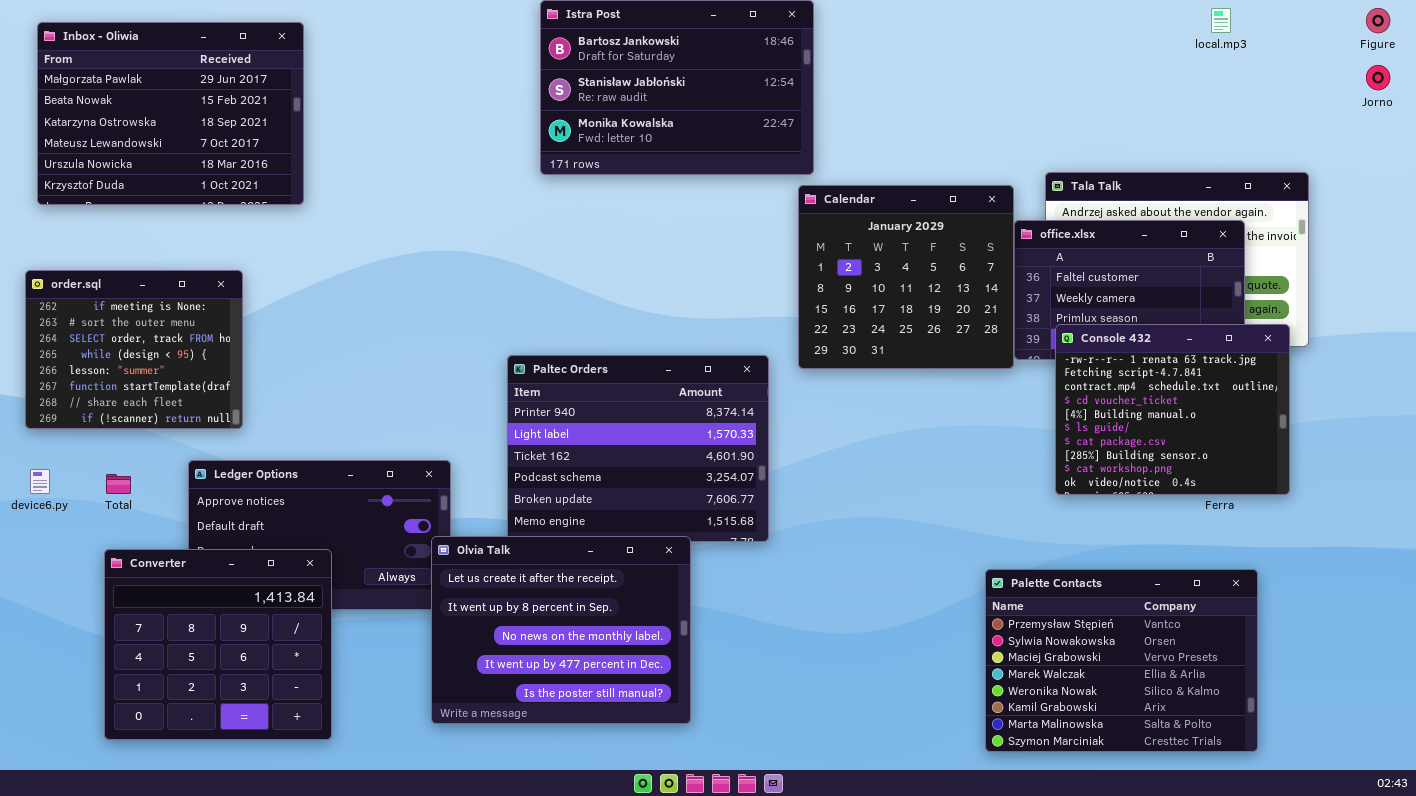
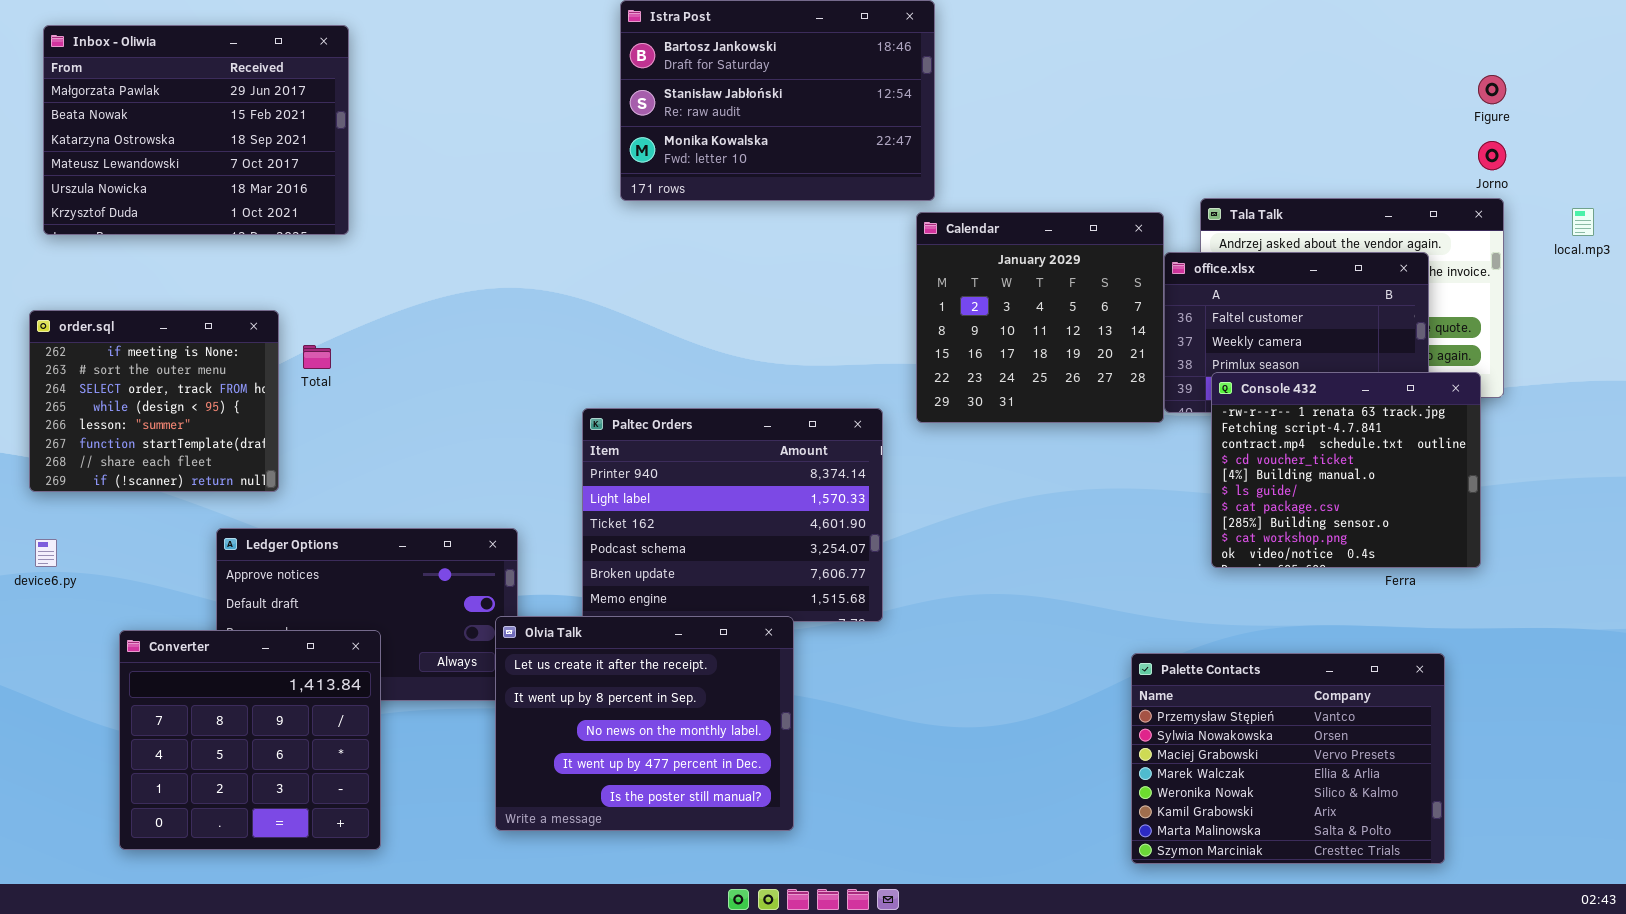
local.mp3: [1211,8,1231,33] -> [1572,208,1594,236], moved
Figure: [1366,8,1390,33] -> [1478,75,1506,104], moved
Jorno: [1366,65,1390,90] -> [1478,141,1506,170], moved
Total: [106,474,131,494] -> [303,345,331,369], moved

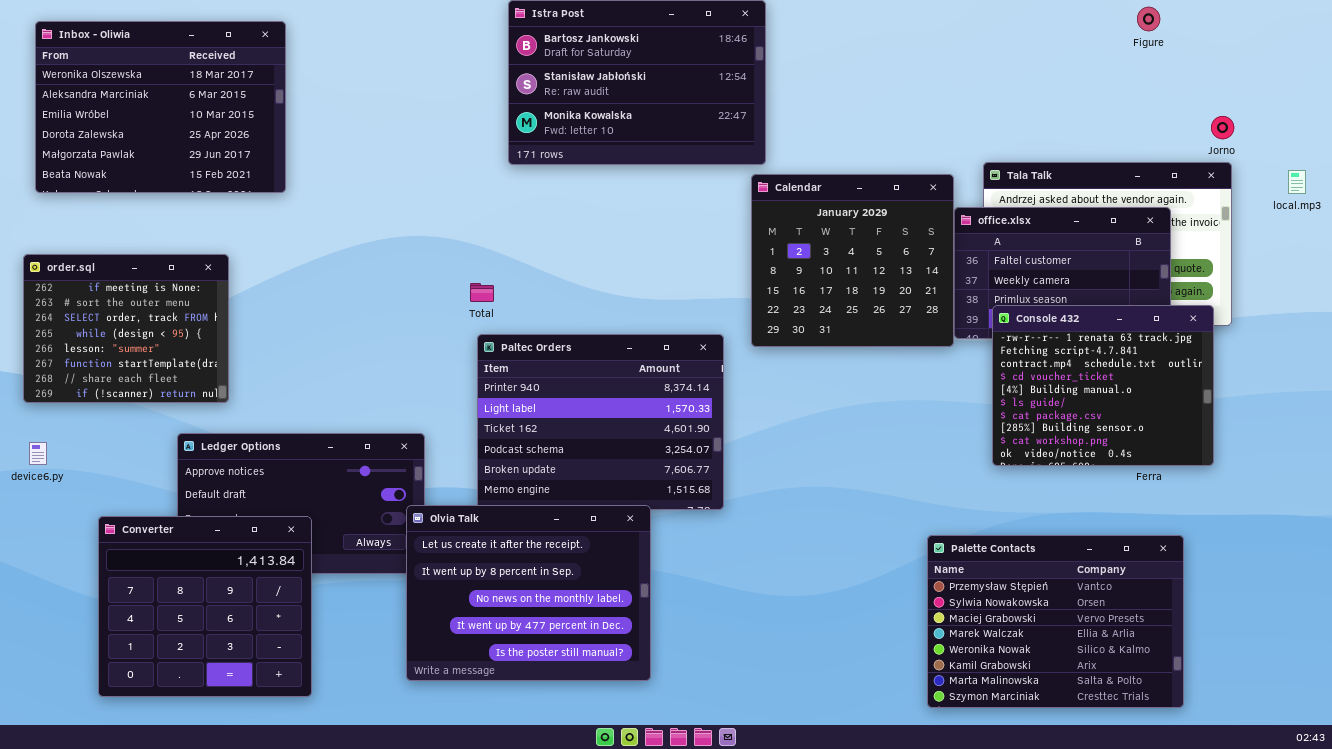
Inbox - Oliwia: [43,25,349,235] -> [35,21,286,193], scrolled up 4 rows
Figure: [1478,75,1506,104] -> [1137,7,1160,31], moved
Total: [303,345,331,369] -> [470,283,494,302], moved

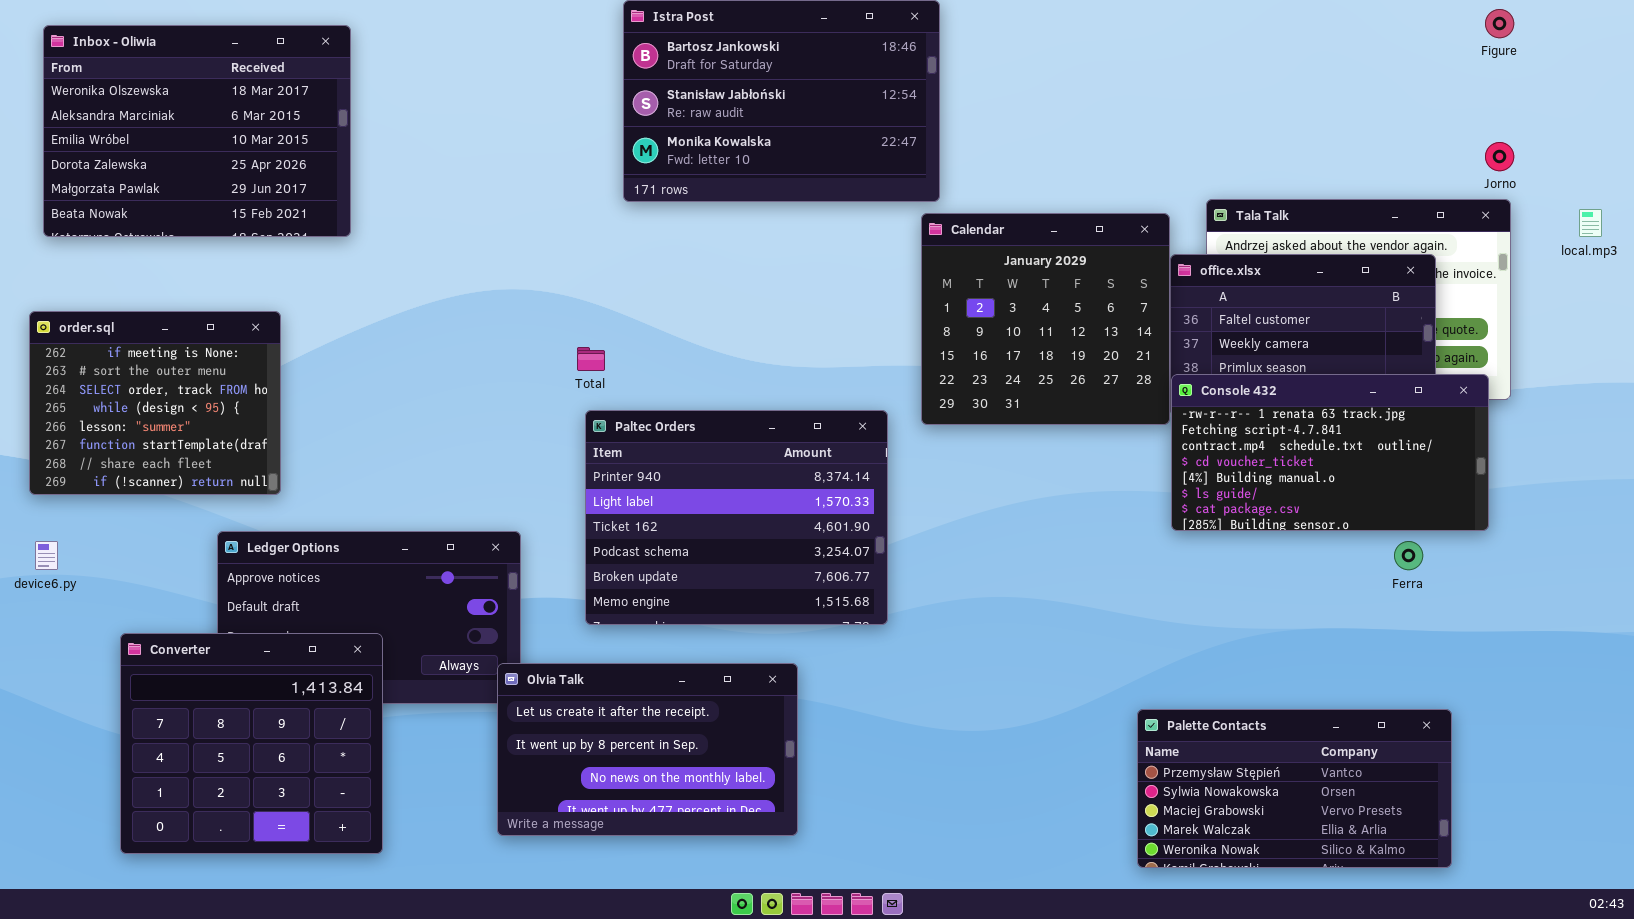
Figure: [1137,7,1160,31] -> [1485,9,1514,38], moved
Console 432: [992,305,1214,466] -> [1171,374,1489,531], resized
Olvia Talk: [406,505,651,681] -> [497,663,798,836], resized
Palette Contacts: [927,535,1184,708] -> [1137,709,1452,868], resized

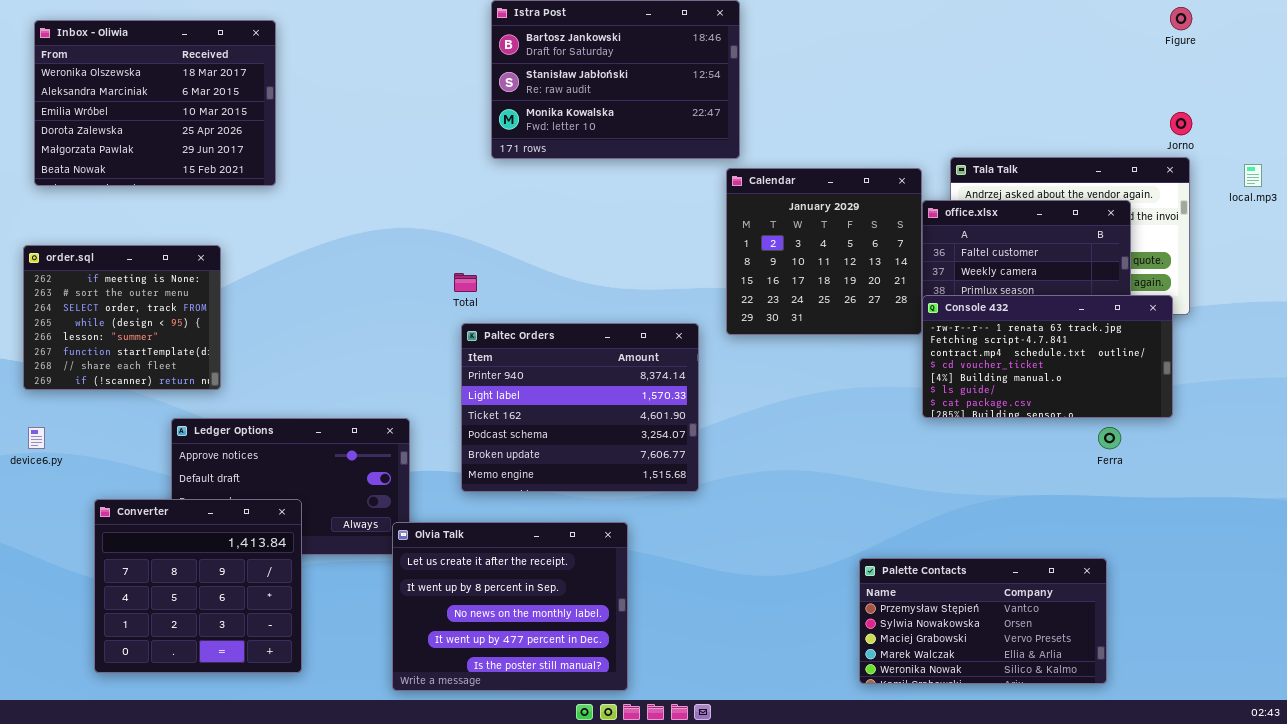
Olvia Talk: [497,663,798,836] -> [392,522,628,691], resized
Palette Contacts: [1137,709,1452,868] -> [859,558,1107,684], moved

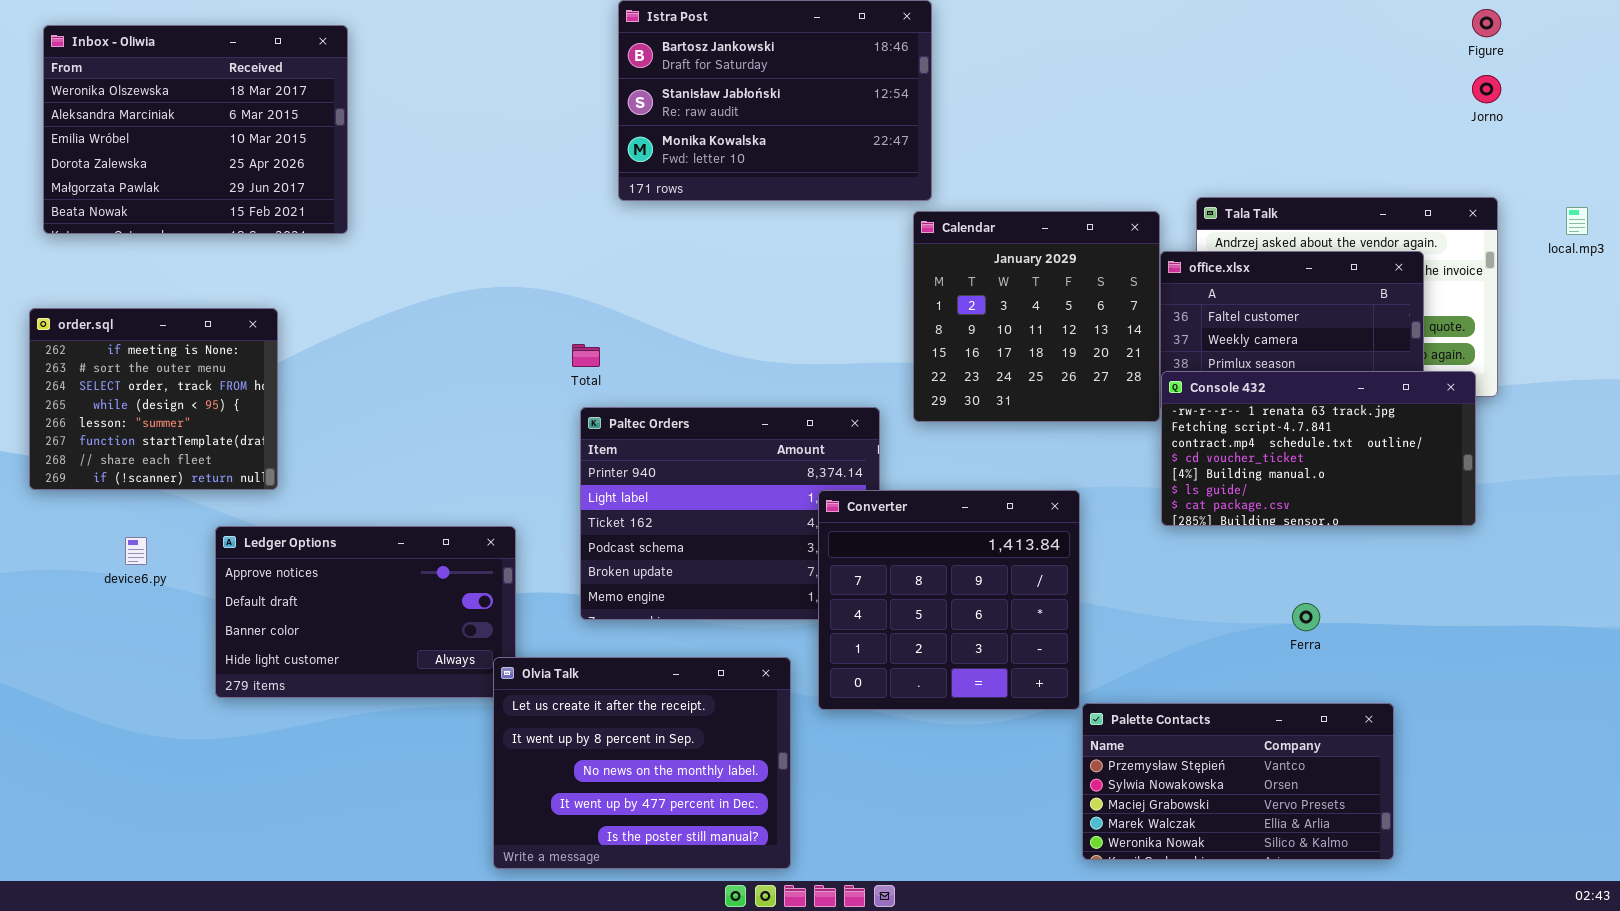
Jorno: [1170,112,1192,135] -> [1472,75,1501,103], moved
device6.py: [28,427,45,449] -> [125,537,147,565], moved
Ferra: [1098,427,1121,449] -> [1292,603,1320,631], moved
Converter: [94,499,302,673] -> [818,490,1080,710], moved

